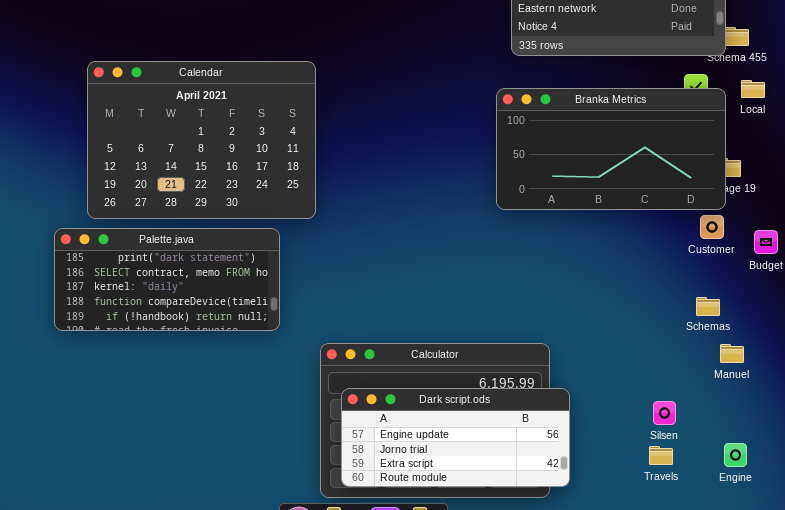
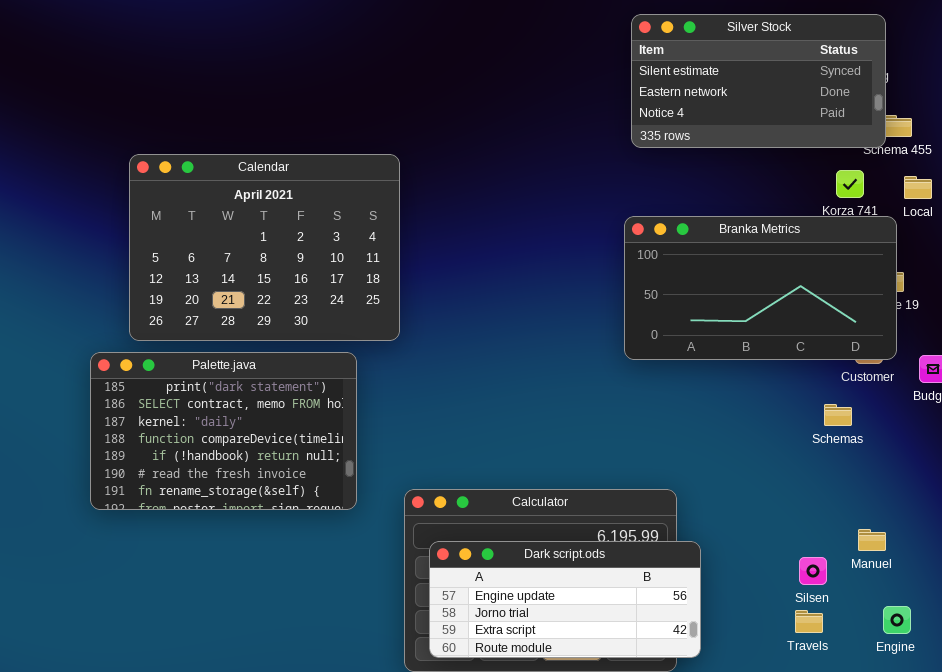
Branka Metrics: [496,88,726,210] -> [624,216,897,360], moved
Palette.java: [54,228,280,331] -> [90,352,357,510], resized
Schemas: [696,297,720,316] -> [824,404,852,426], moved
Manuel: [720,344,744,363] -> [858,529,886,551], moved

